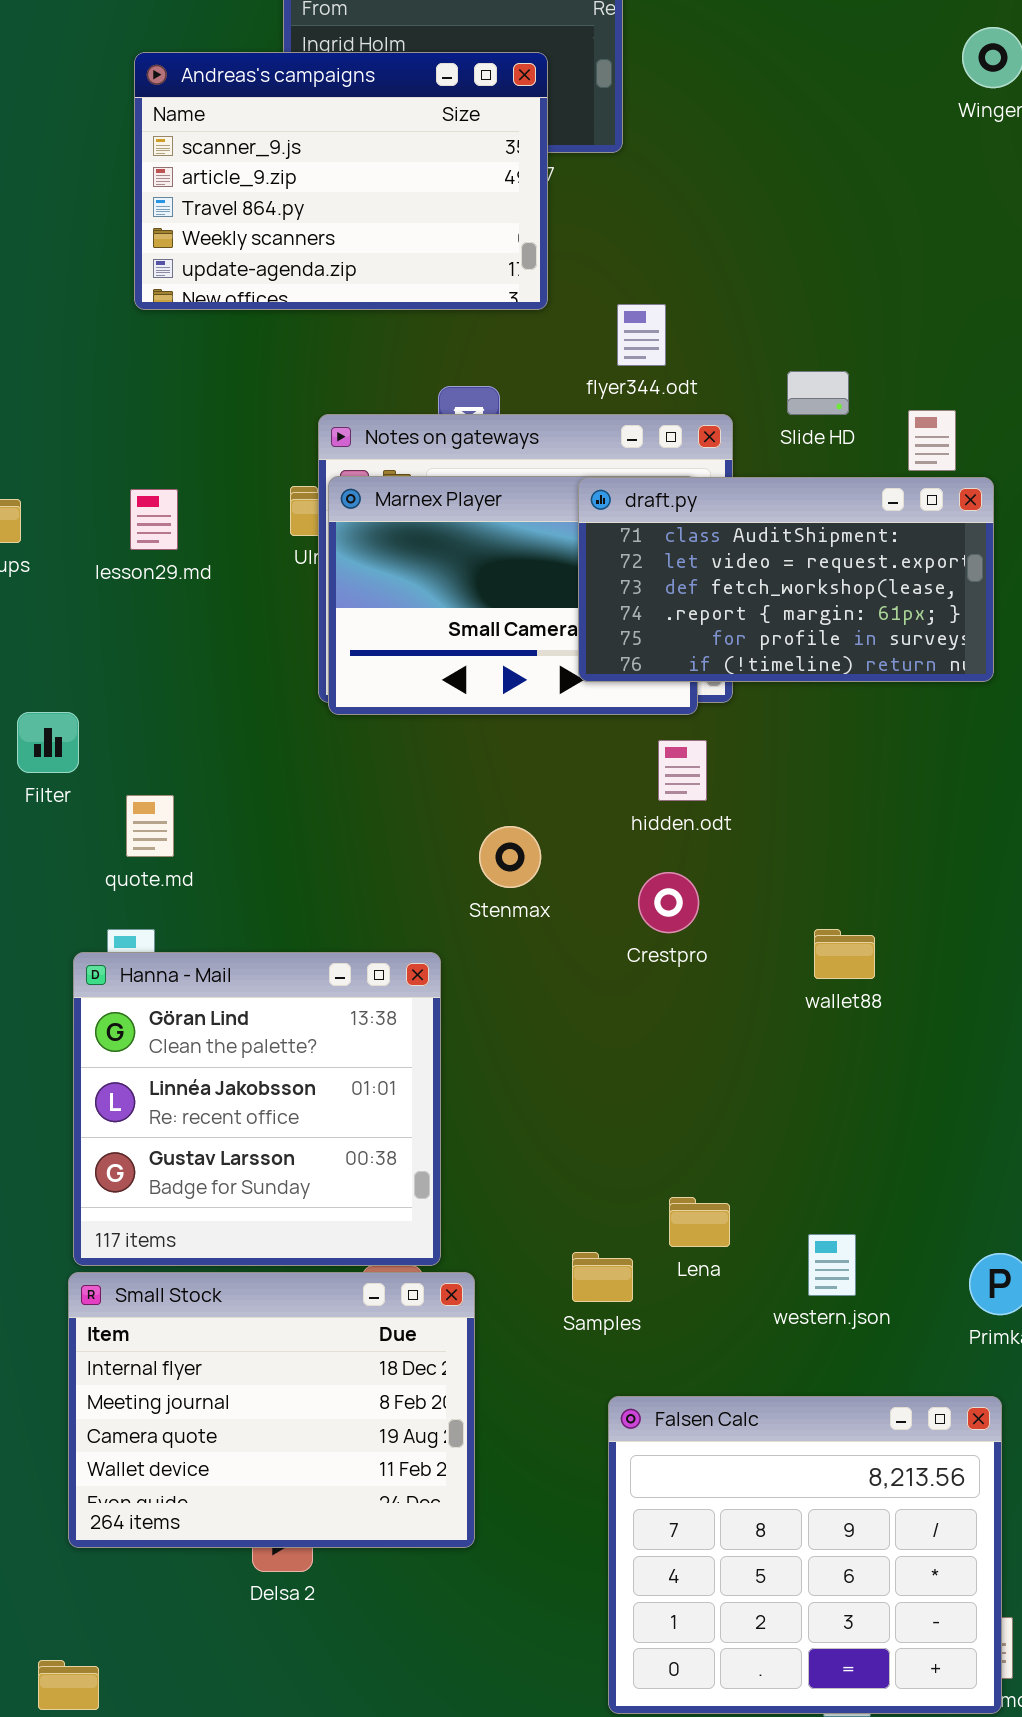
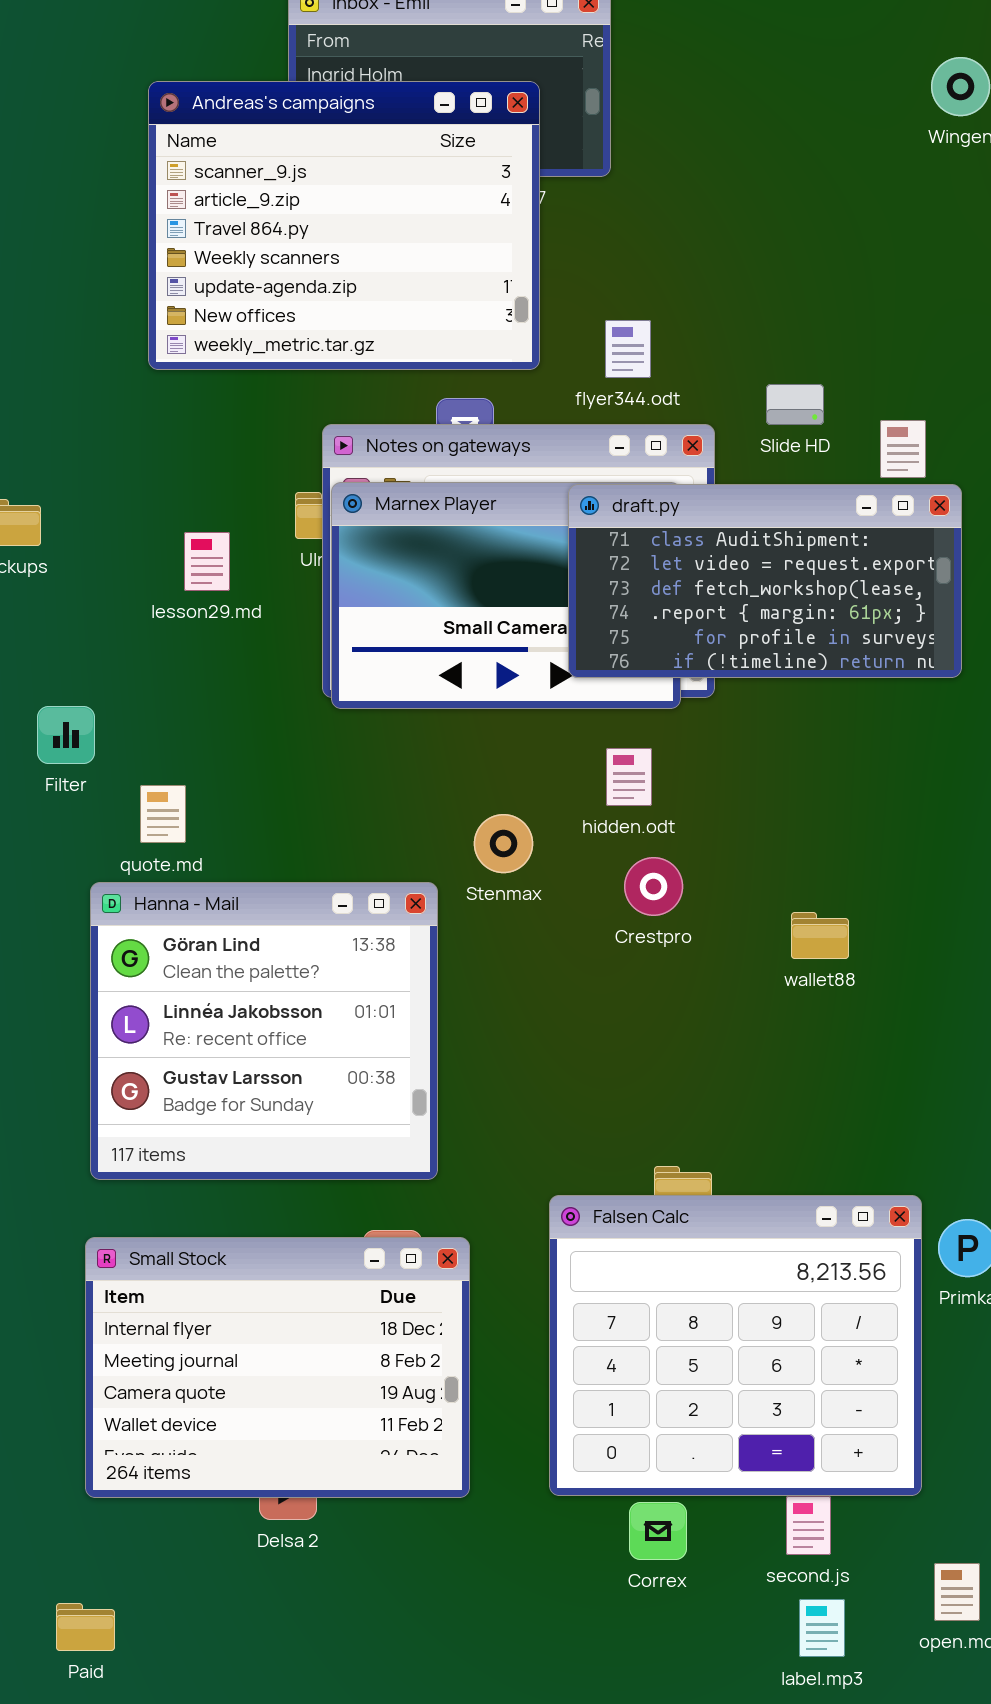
Andreas's campaigns: [134,52,548,310] -> [148,81,540,370], resized
lesson29.md: [130,489,178,550] -> [184,532,230,591], moved
hidden.odt: [658,740,707,801] -> [606,748,652,806], moved
Hanna - Mail: [73,952,441,1266] -> [90,882,438,1180], moved
Falsen Calc: [608,1396,1002,1714] -> [549,1195,922,1496], moved

